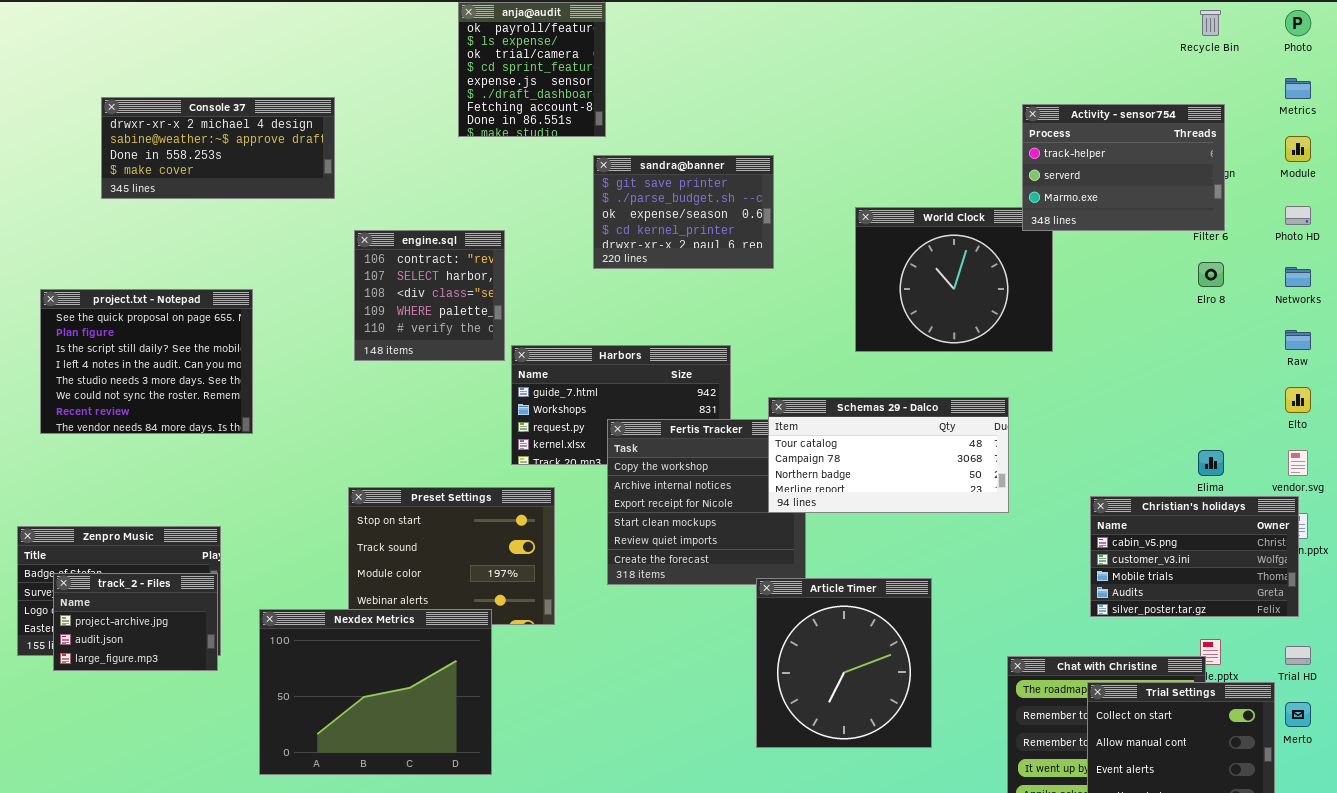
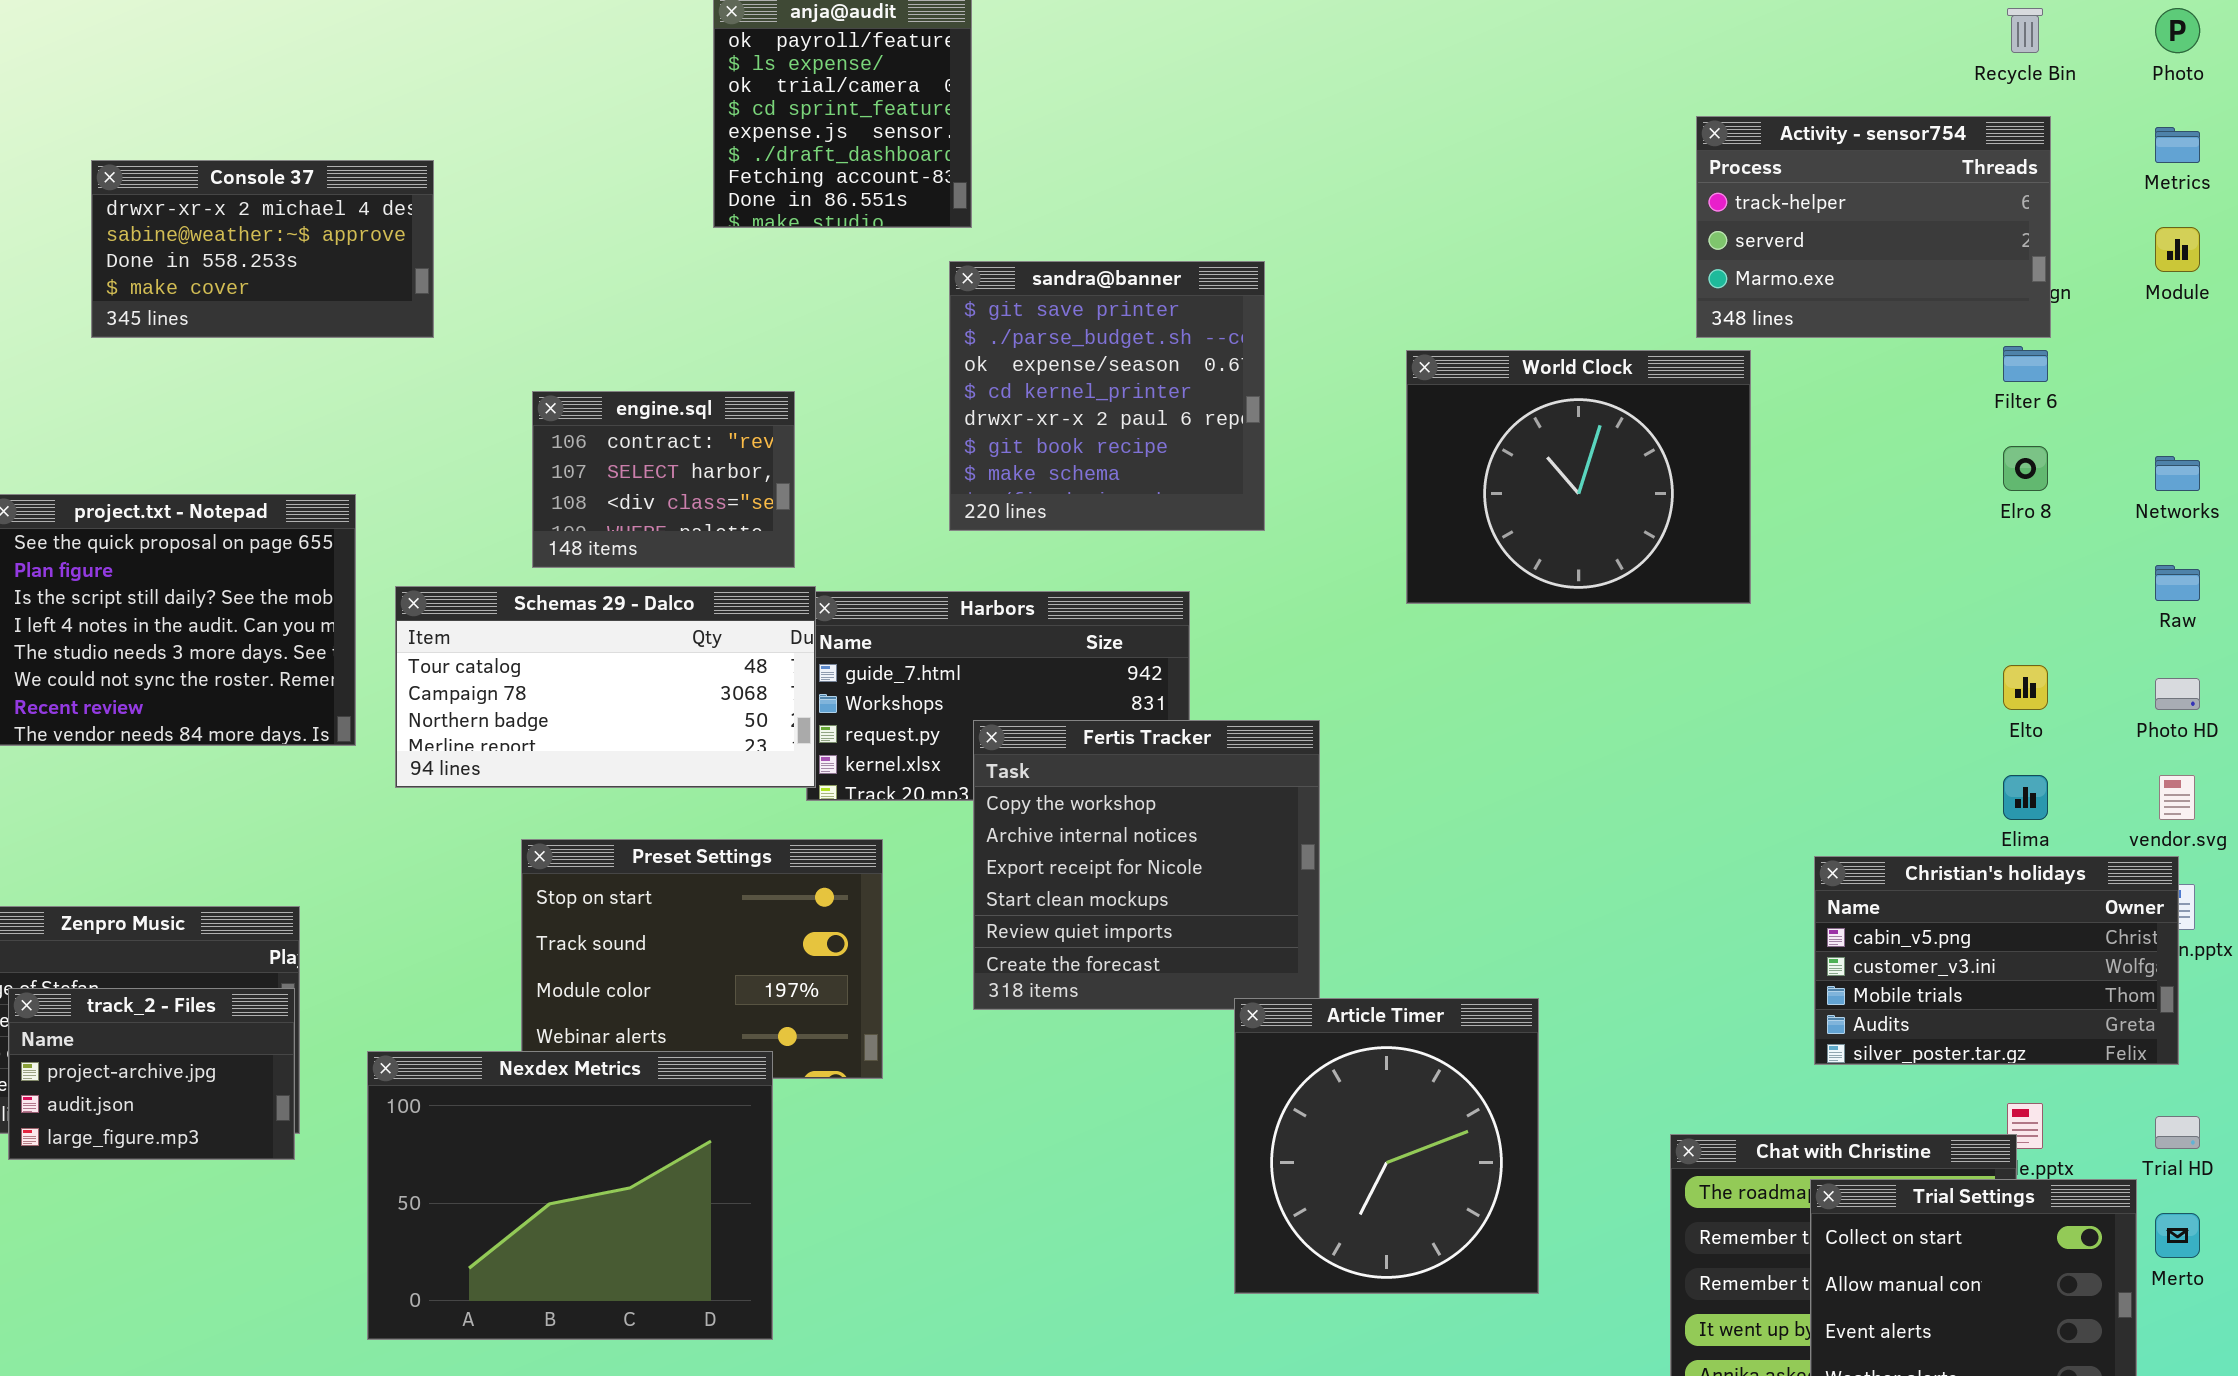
Console 37: [101,97,335,199] -> [91,160,434,338], resized
Activity - sensor754: [1022,104,1225,231] -> [1696,116,2051,338], moved
sandra@banner: [593,155,774,269] -> [949,261,1265,531], resized
Photo HD: [1285,206,1311,225] -> [2155,678,2200,710], moved
engine.sql: [354,230,505,361] -> [532,391,795,568], resized
Elto: [1285,387,1311,413] -> [2003,665,2048,710], moved
Schemas 29 - Dalco: [768,397,1009,513] -> [395,586,816,788], moved

